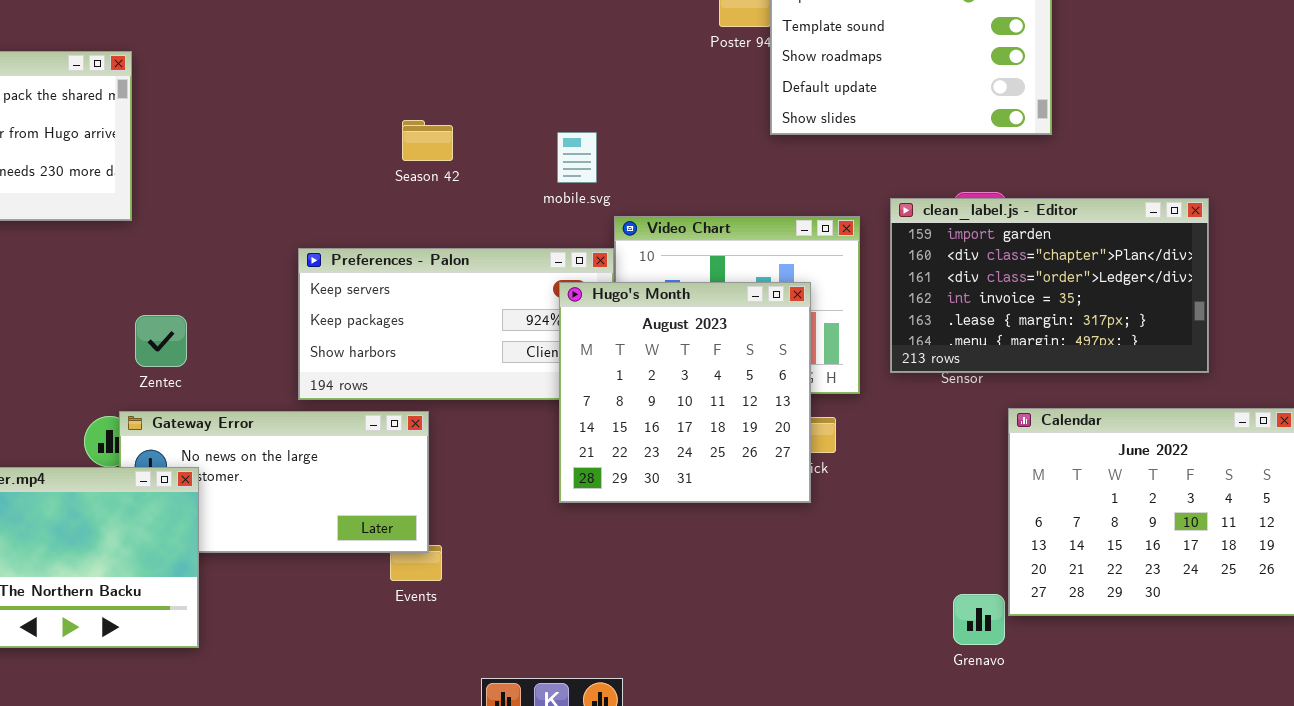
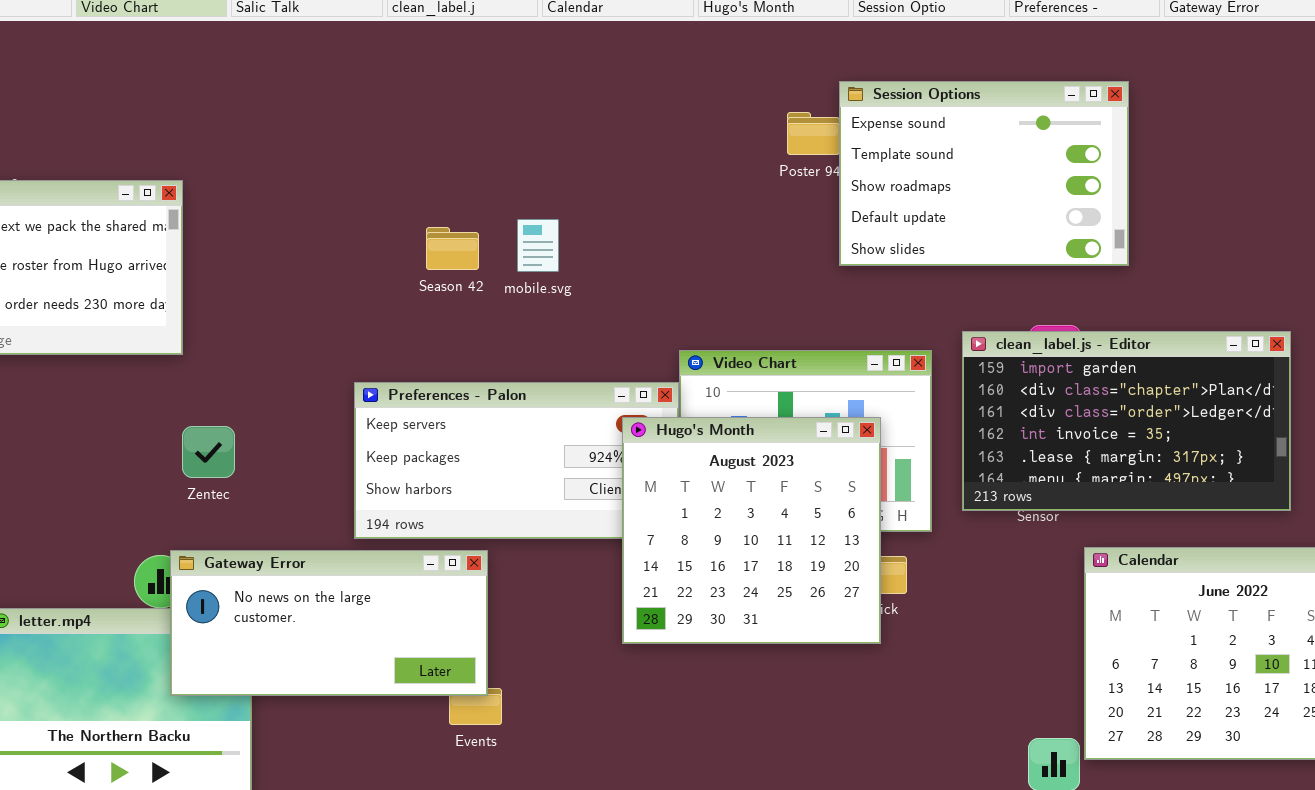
Season 42: [402,120,453,161] -> [426,227,479,270], moved
mobile.svg: [557,132,597,183] -> [517,219,559,272], moved
Zentec: [135,315,187,367] -> [182,426,235,478], moved
Gateway Error: [119,411,429,553] -> [170,550,488,696], raised

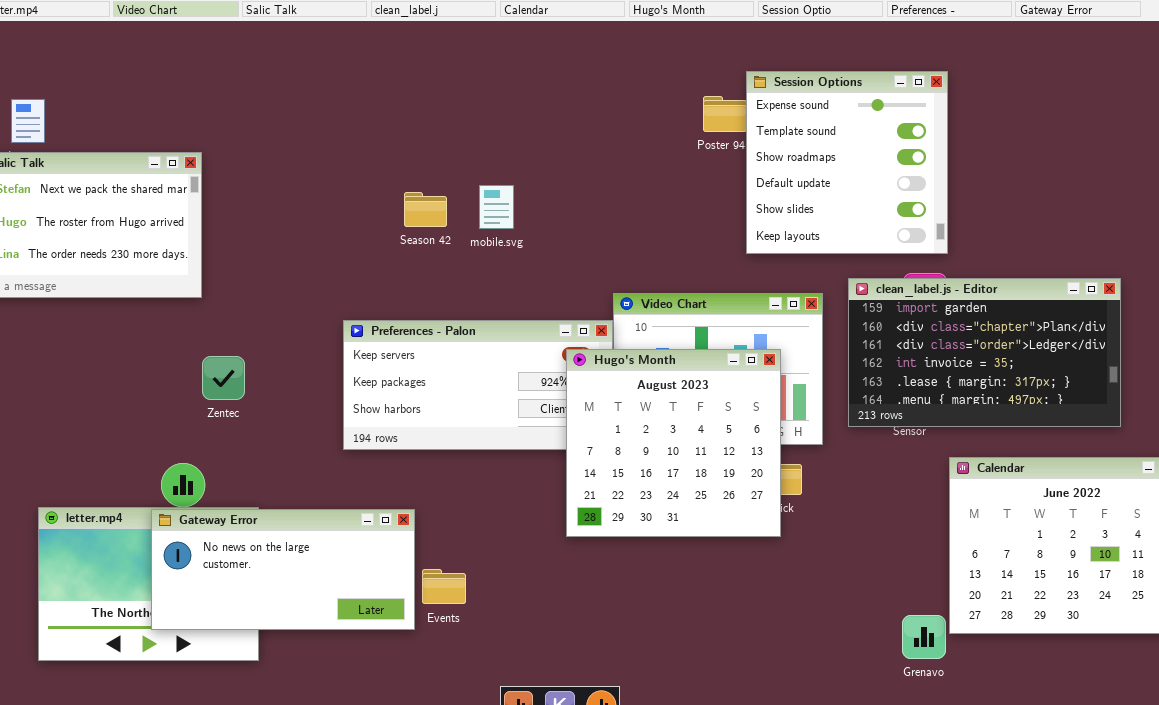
Session Options: [839,81,1129,266] -> [746,71,948,254], resized
Gateway Error: [170,550,488,696] -> [151,509,415,630], moved

